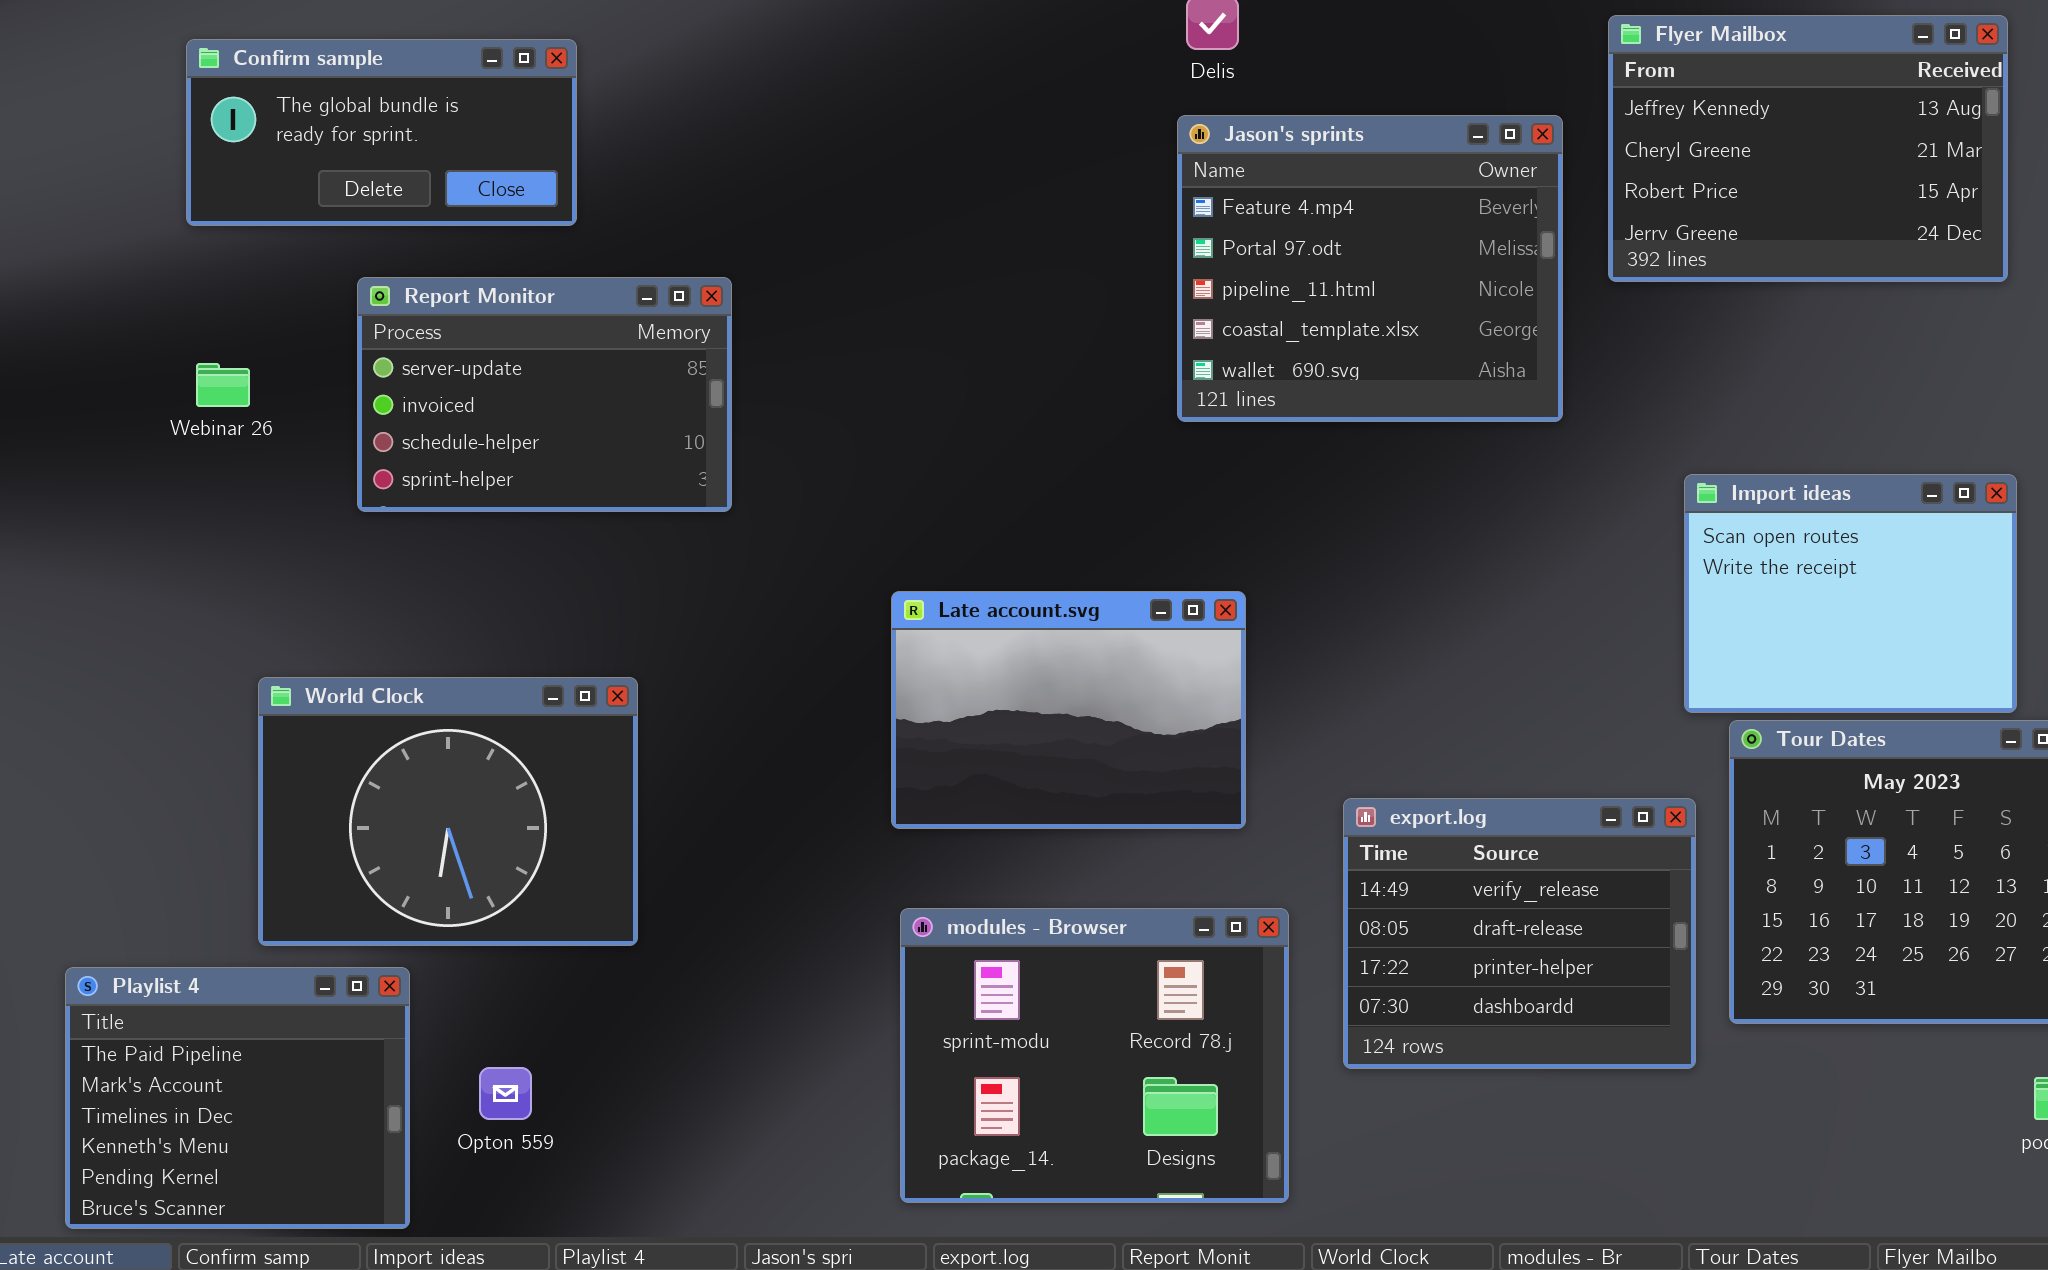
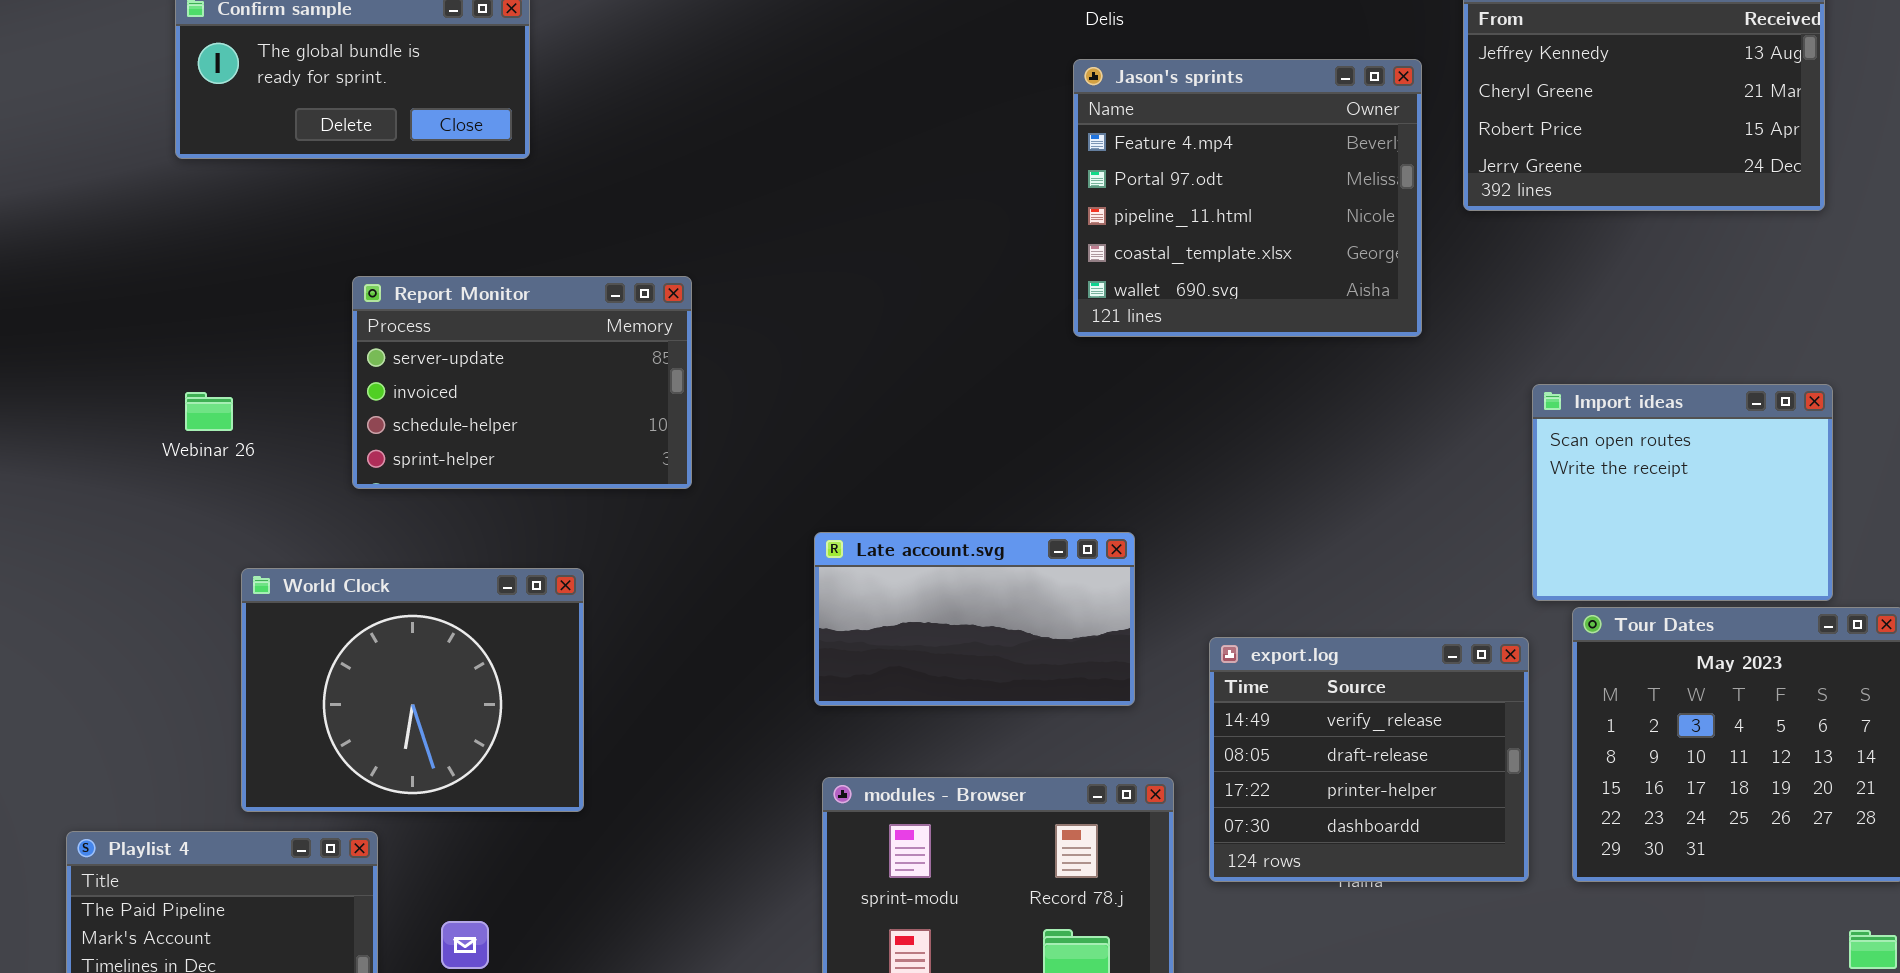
Report Monitor: [357,277,732,512] -> [352,276,692,489], moved
Webinar 26: [196,363,250,407] -> [185,392,233,431], moved
Late account.svg: [891,591,1246,829] -> [814,532,1135,706], resized
export.log: [1343,798,1696,1069] -> [1209,637,1529,882], moved

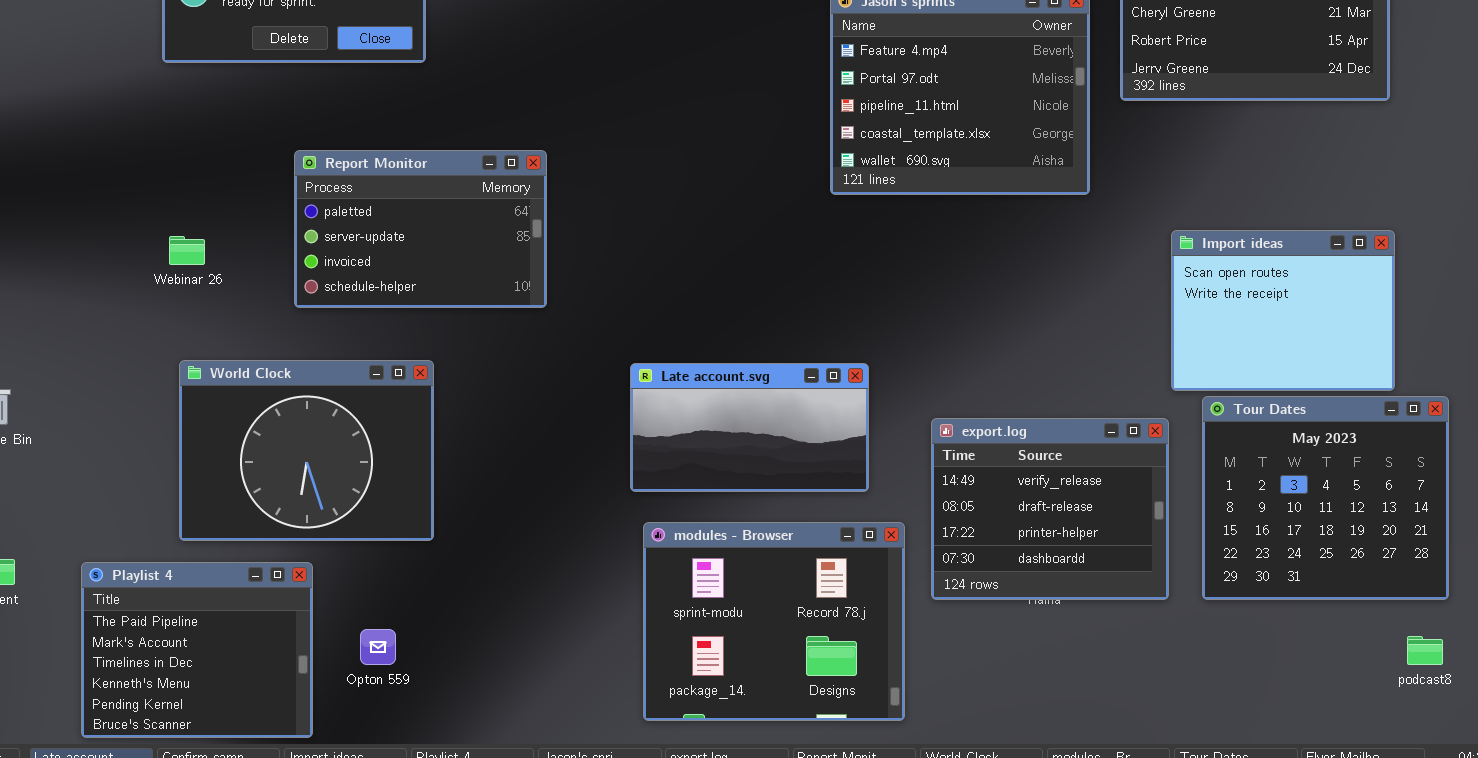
Report Monitor: [352,276,692,489] -> [294,150,547,308], scrolled up 1 row
Late account.svg: [814,532,1135,706] -> [630,363,869,492], moved
World Clock: [241,568,584,812] -> [179,360,434,541], moved

